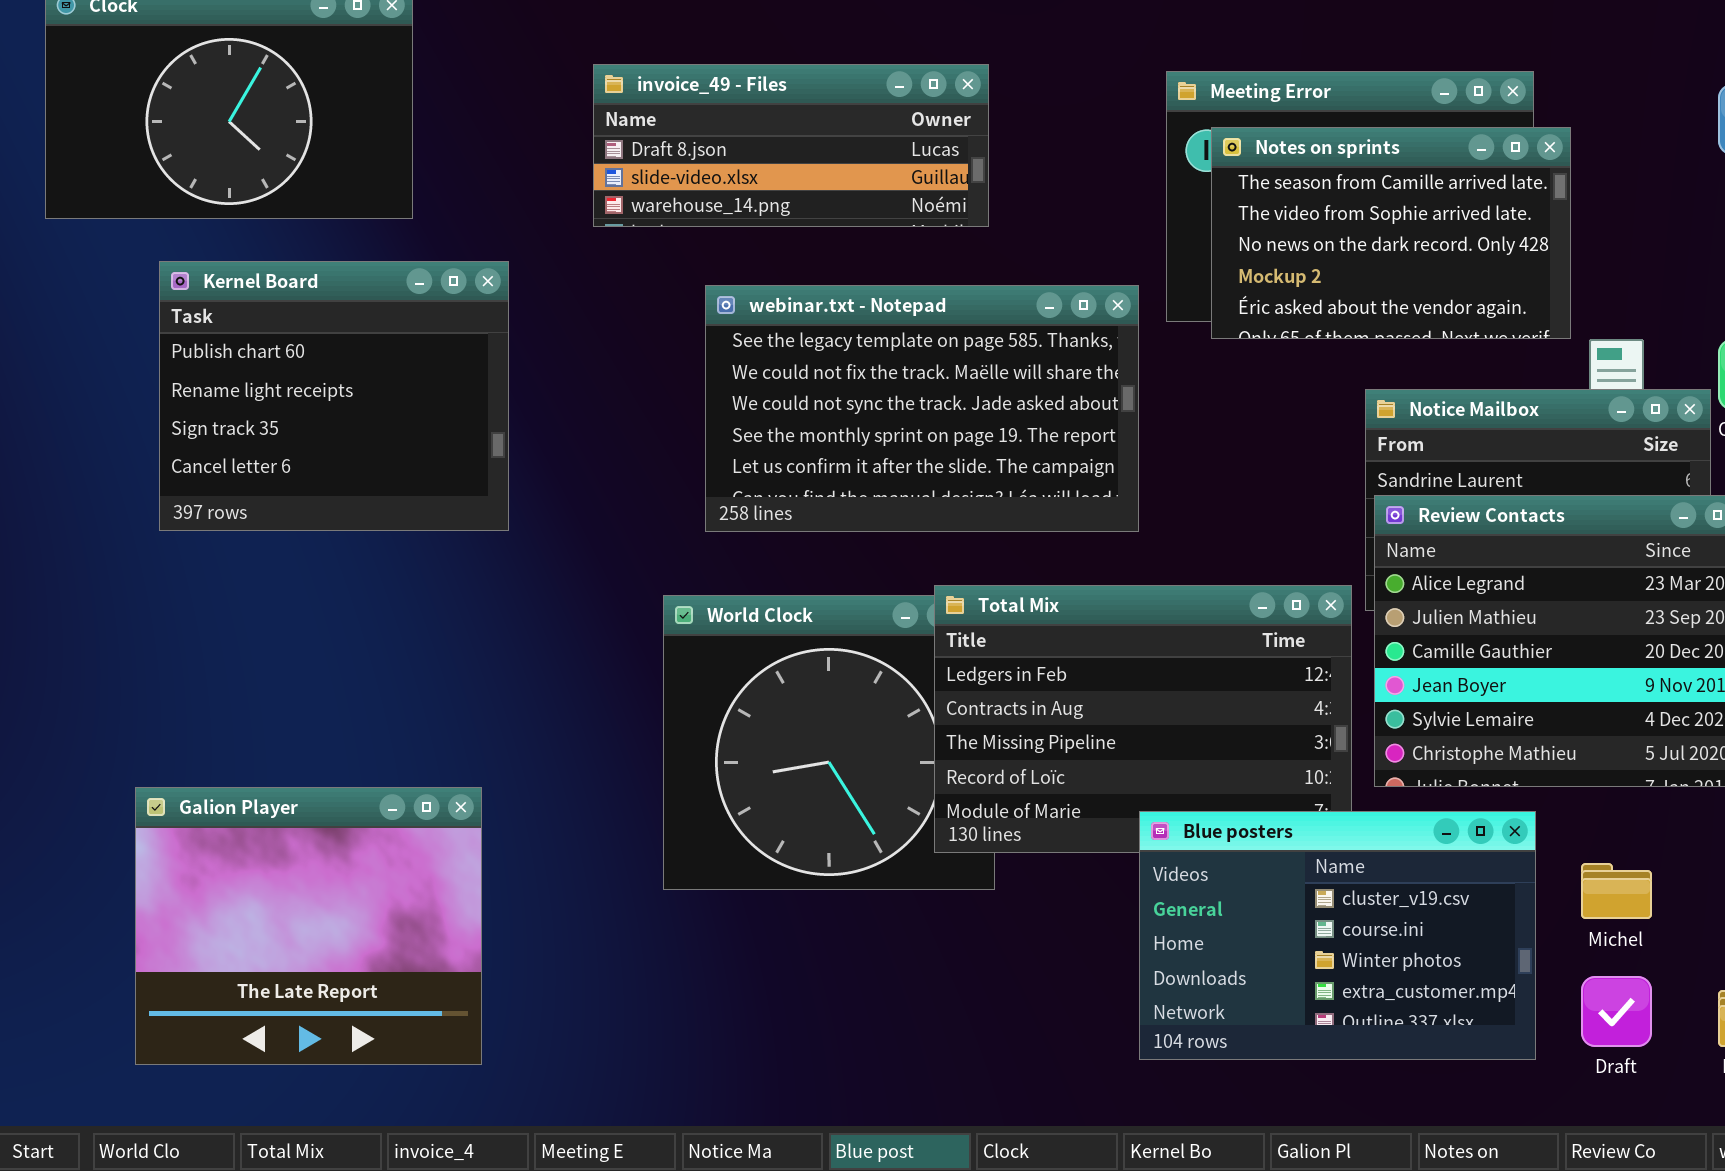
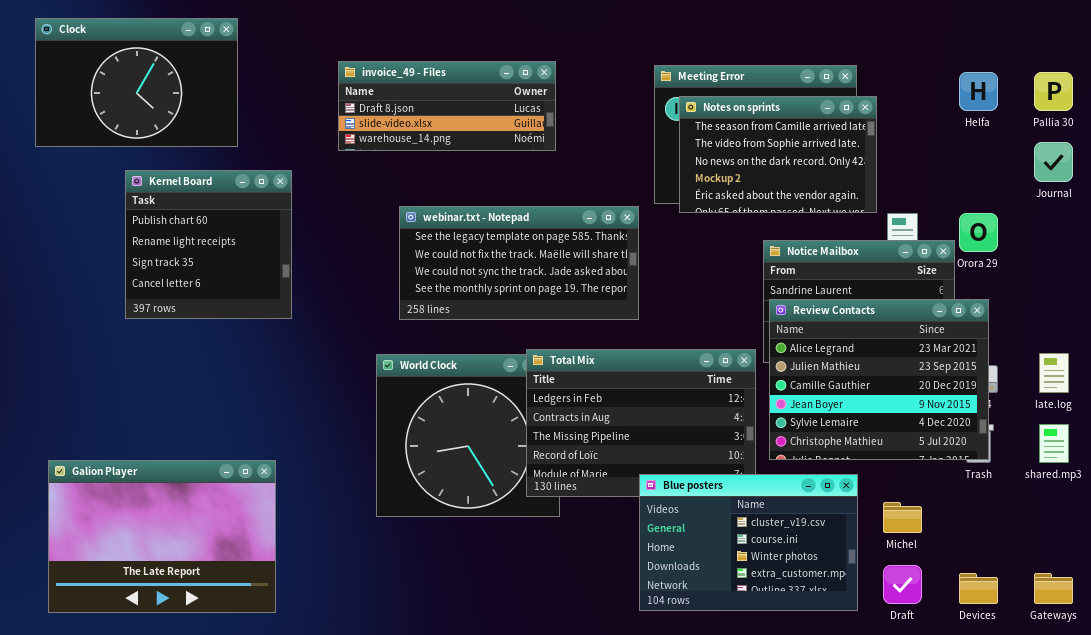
Kernel Board: [159,261,509,531] -> [125,170,292,319], resized
webinar.txt - Notepad: [705,285,1139,532] -> [399,206,639,320], resized
Galion Player: [135,787,482,1065] -> [48,460,276,613], resized

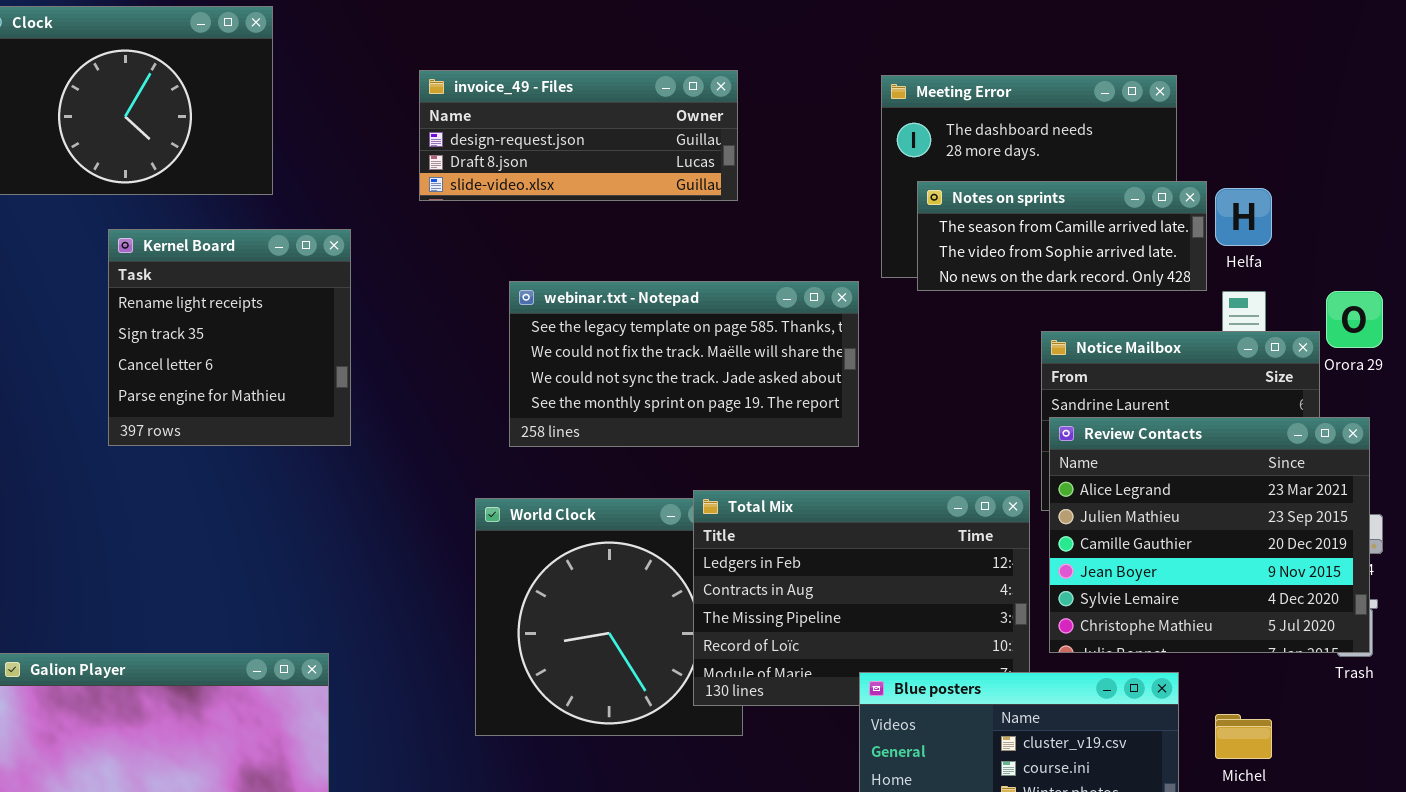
invoice_49 - Files: [338,61,556,151] -> [419,70,738,201], scrolled up 1 row
Helfa: [959,72,998,111] -> [1215,188,1272,246], moved
Notes on sprints: [679,96,877,213] -> [917,181,1207,291], resized
Kernel Board: [125,170,292,319] -> [108,229,351,446], scrolled down 1 row

